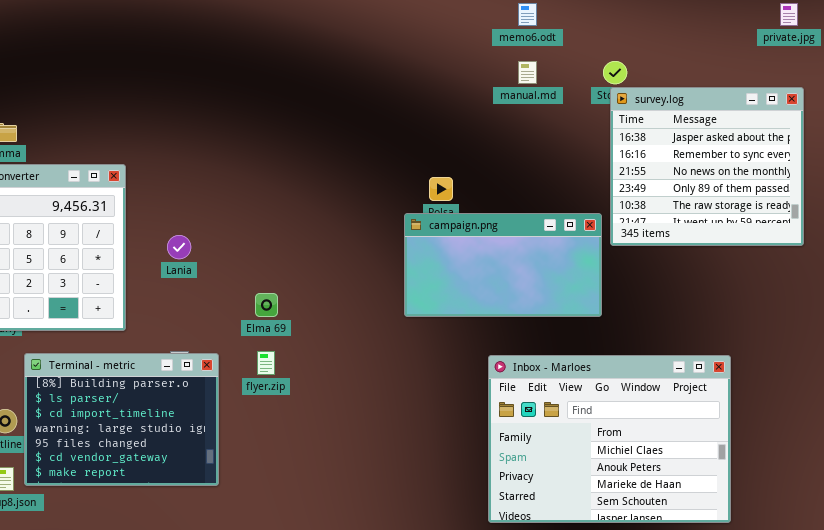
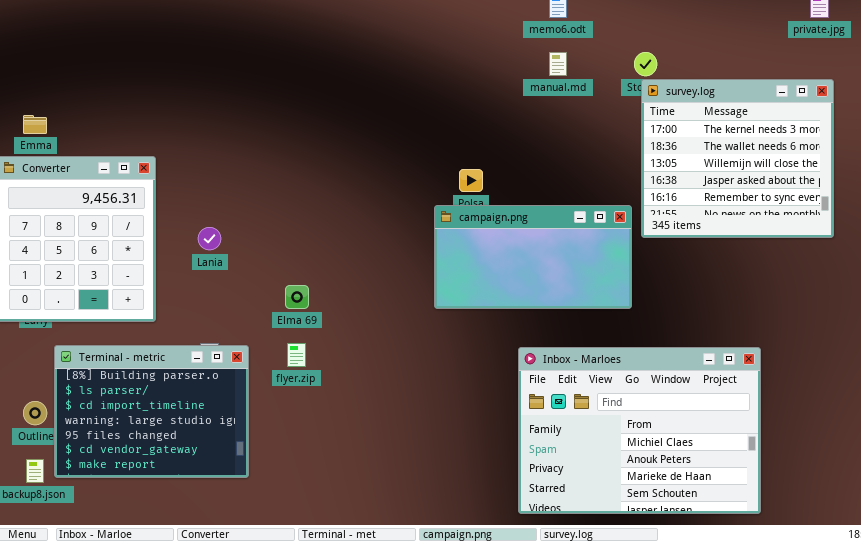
survey.log: [610,87,804,246] -> [641,79,834,238], scrolled up 3 rows

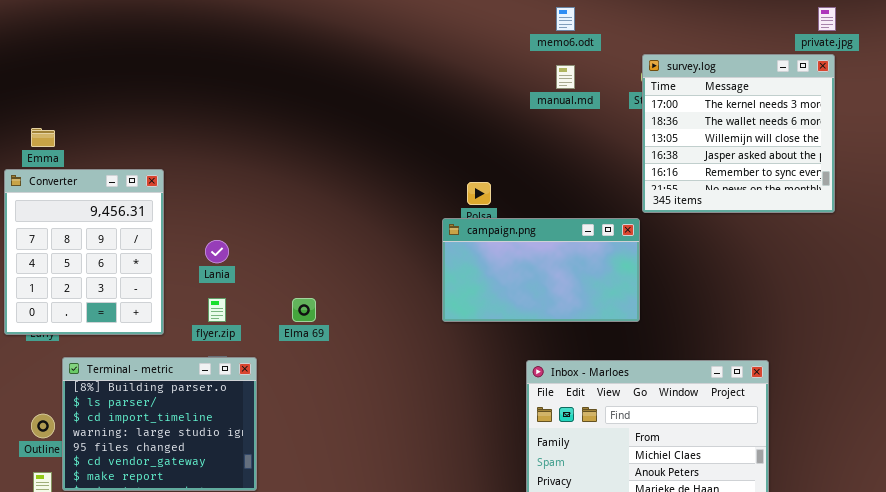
survey.log: [641,79,834,238] -> [642,54,835,213], moved
flyer.zip: [287,343,306,367] -> [208,298,226,322], moved

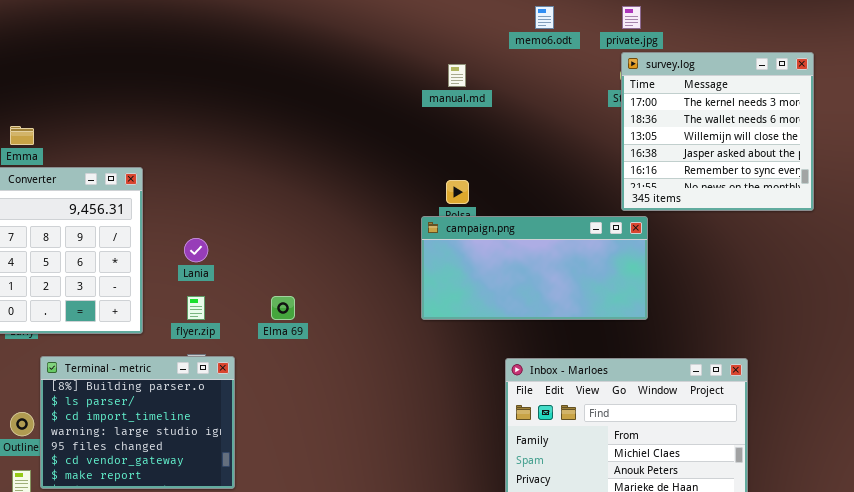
private.jpg: [818,7,836,31] -> [622,6,641,29], moved
manual.md: [556,65,575,89] -> [448,64,466,87], moved
campaign.png: [442,218,640,322] -> [421,216,648,320], resized

